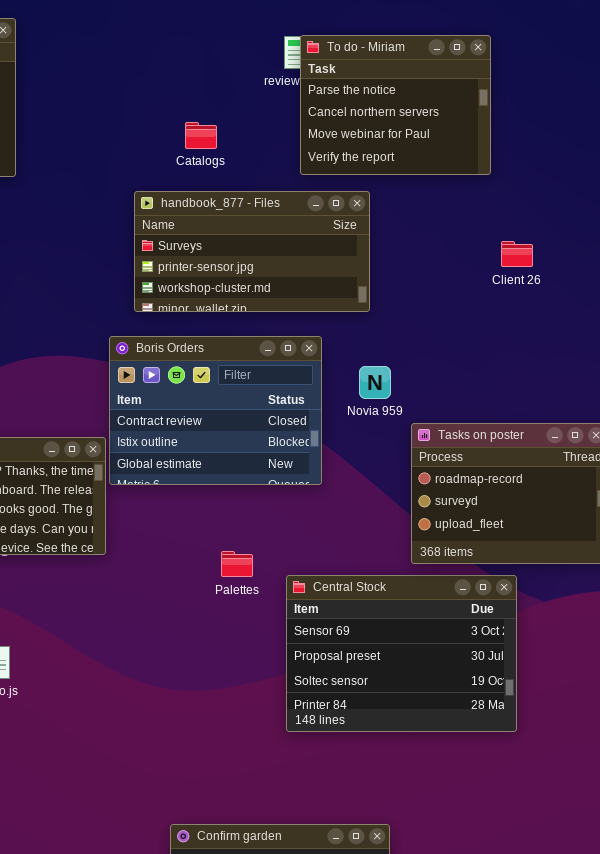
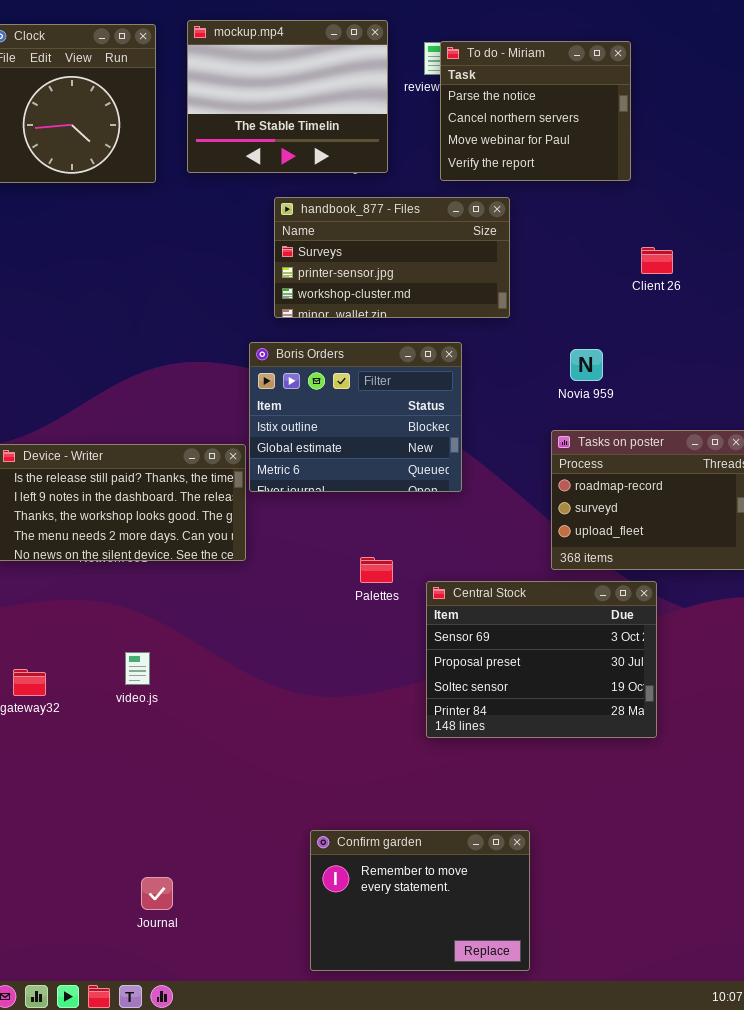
mockup.mp4: none -> [187,20,388,173], opened
Boris Orders: [109,336,322,485] -> [249,342,462,492], scrolled down 1 row
Novia 959: [359,366,391,399] -> [570,349,603,381], moved

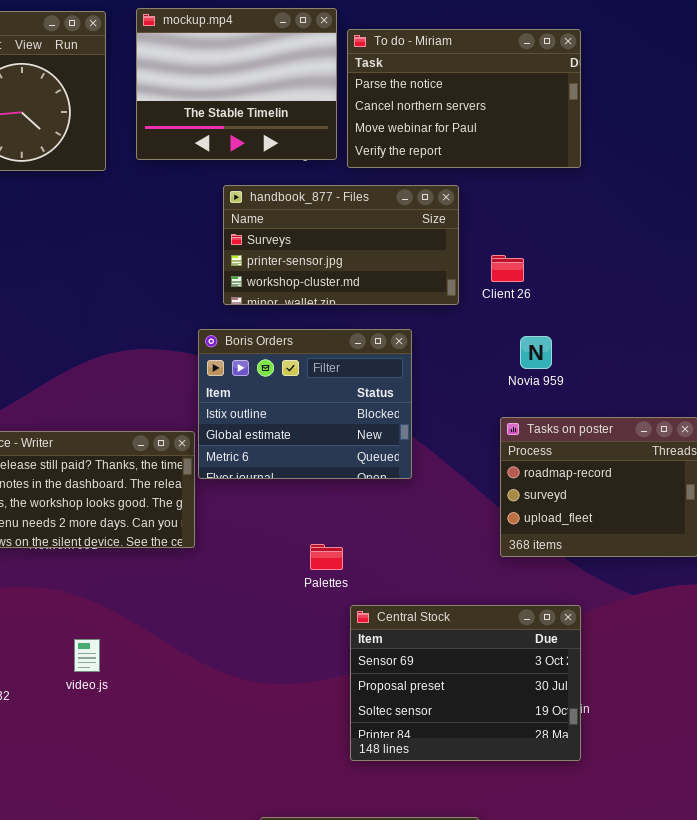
To do - Miriam: [440,41,631,181] -> [347,29,581,168], resized
Client 26: [641,247,673,274] -> [491,255,524,282], moved
Central Stock: [426,581,657,738] -> [350,605,581,761], moved

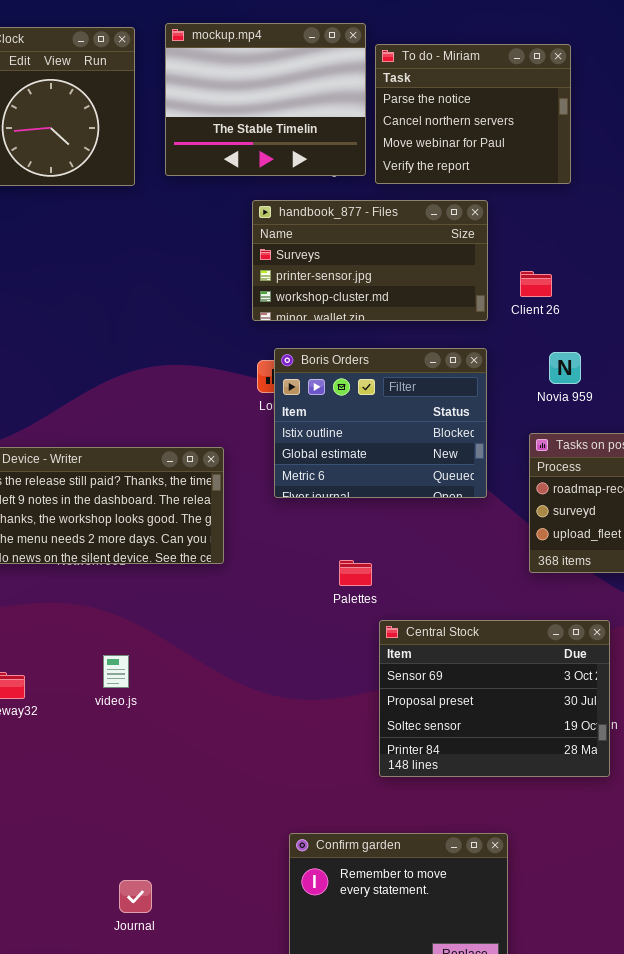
To do - Miriam: [347,29,581,168] -> [375,44,571,184], resized
Boris Orders: [198,329,412,479] -> [274,348,487,498], moved

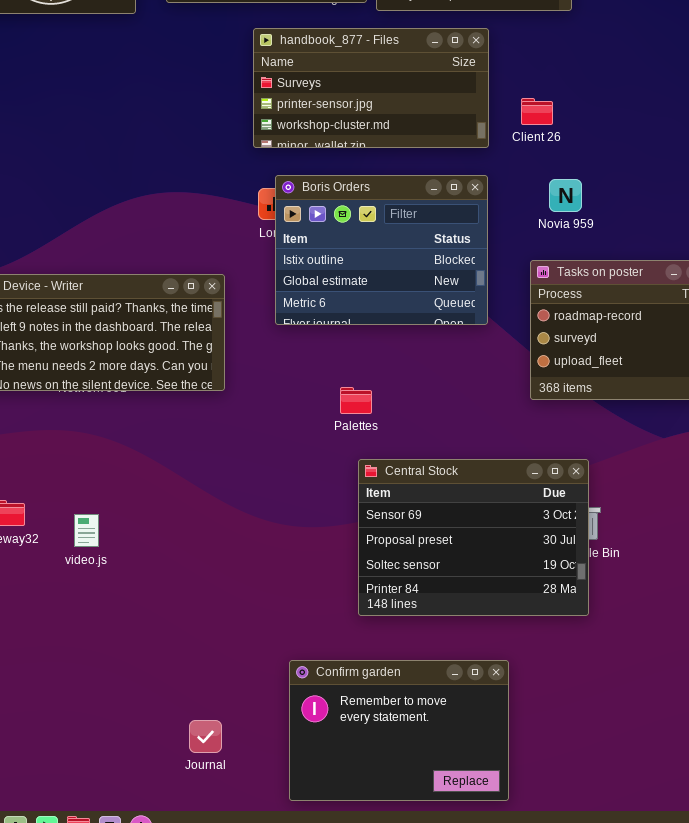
Central Stock: [379,620,610,777] -> [358,459,589,616], moved
video.js: [103,655,129,688] -> [74,514,99,547], moved
Journal: [119,880,152,913] -> [189,720,222,753], moved

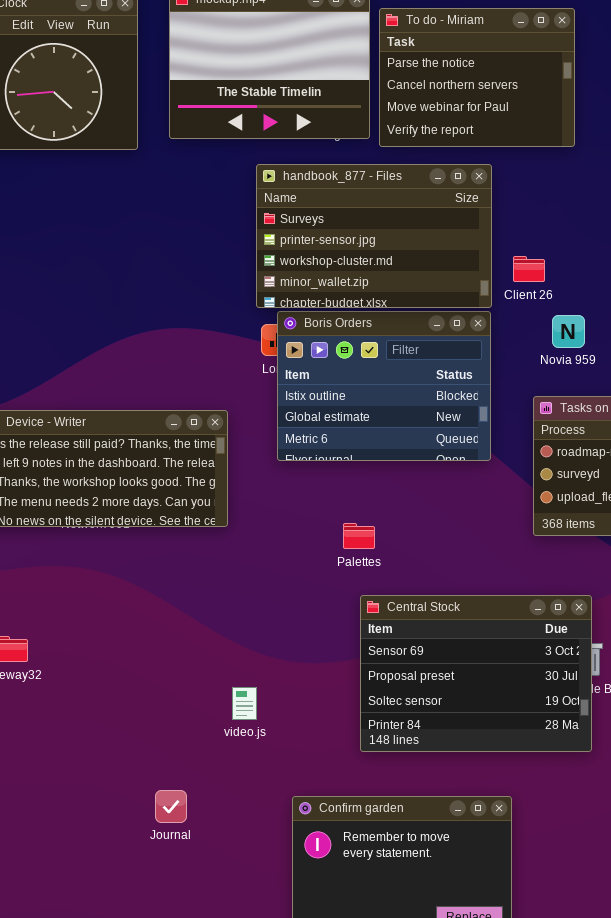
handbook_877 - Files: [253,28,489,148] -> [256,164,492,308], resized
Client 26: [521,98,553,125] -> [513,256,545,282], moved
video.js: [74,514,99,547] -> [232,687,257,720], moved
Journal: [189,720,222,753] -> [155,790,187,823], moved

